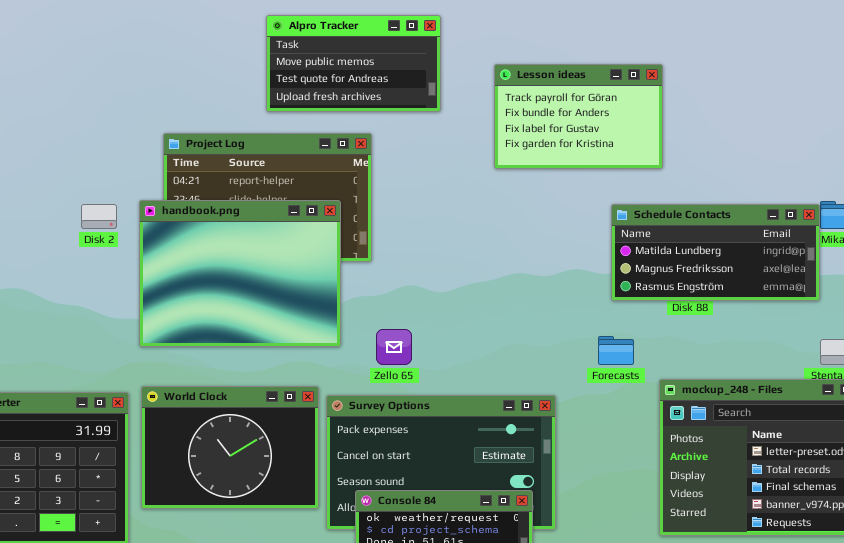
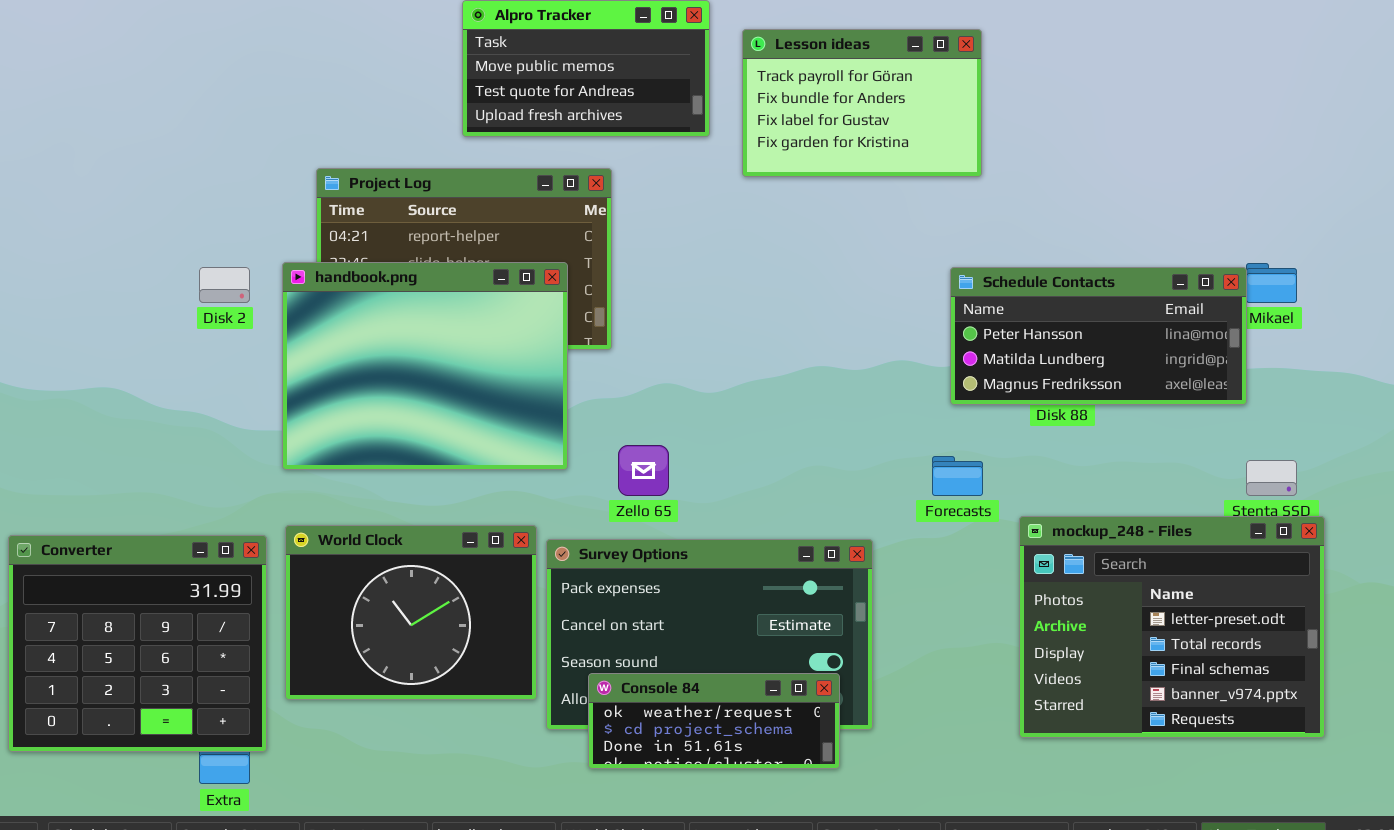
Lesson ideas: [494,64,663,169] -> [742,29,982,177], moved
Schedule Contacts: [611,204,820,301] -> [950,267,1247,405], scrolled up 1 row

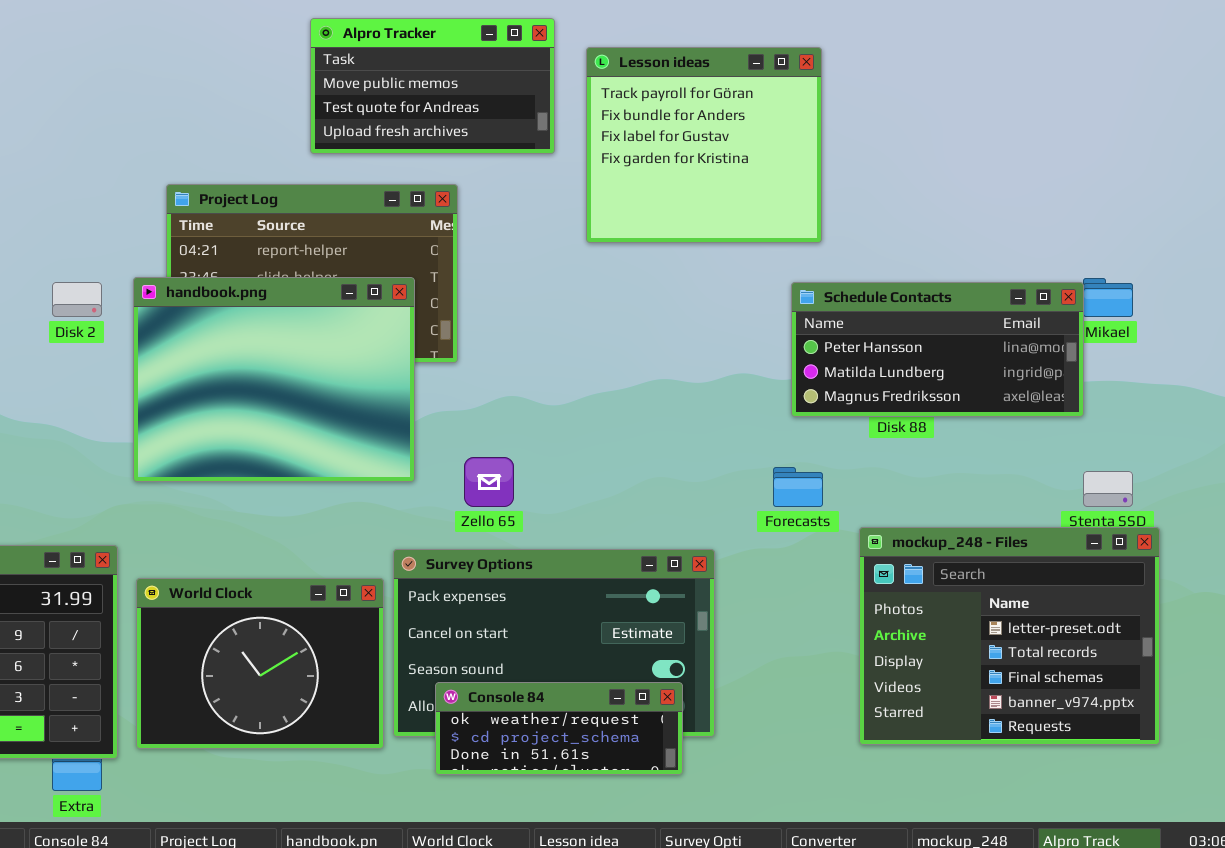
Lesson ideas: [742,29,982,177] -> [586,47,822,243], resized
World Clock: [285,525,537,700] -> [136,578,384,749], moved

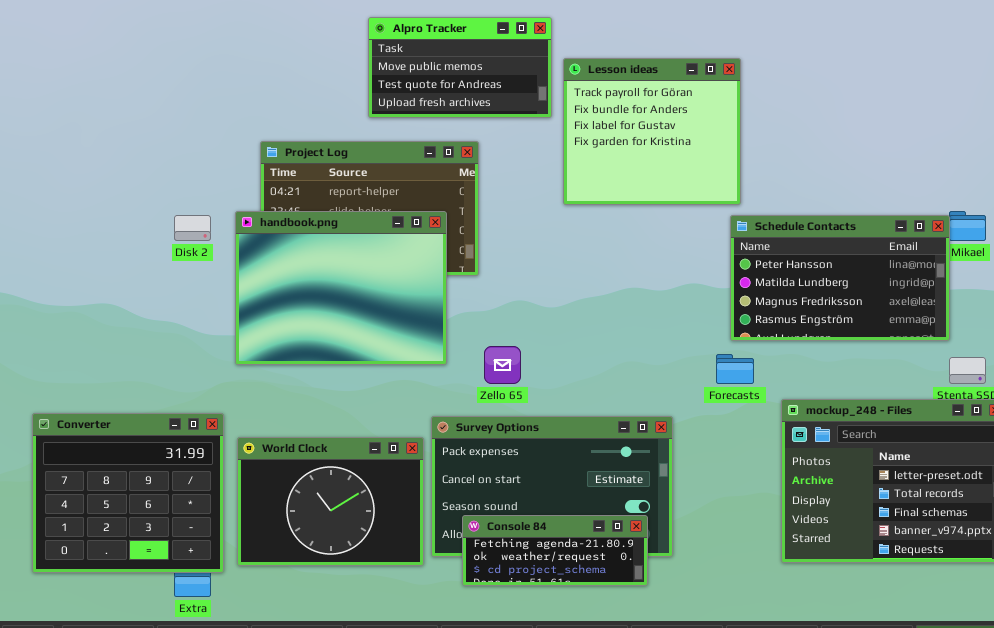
Lesson ideas: [586,47,822,243] -> [563,58,741,205], moved
Schedule Contacts: [791,282,1084,417] -> [730,215,950,341], resized
Console 84: [435,682,683,775] -> [462,515,648,586], scrolled up 1 row

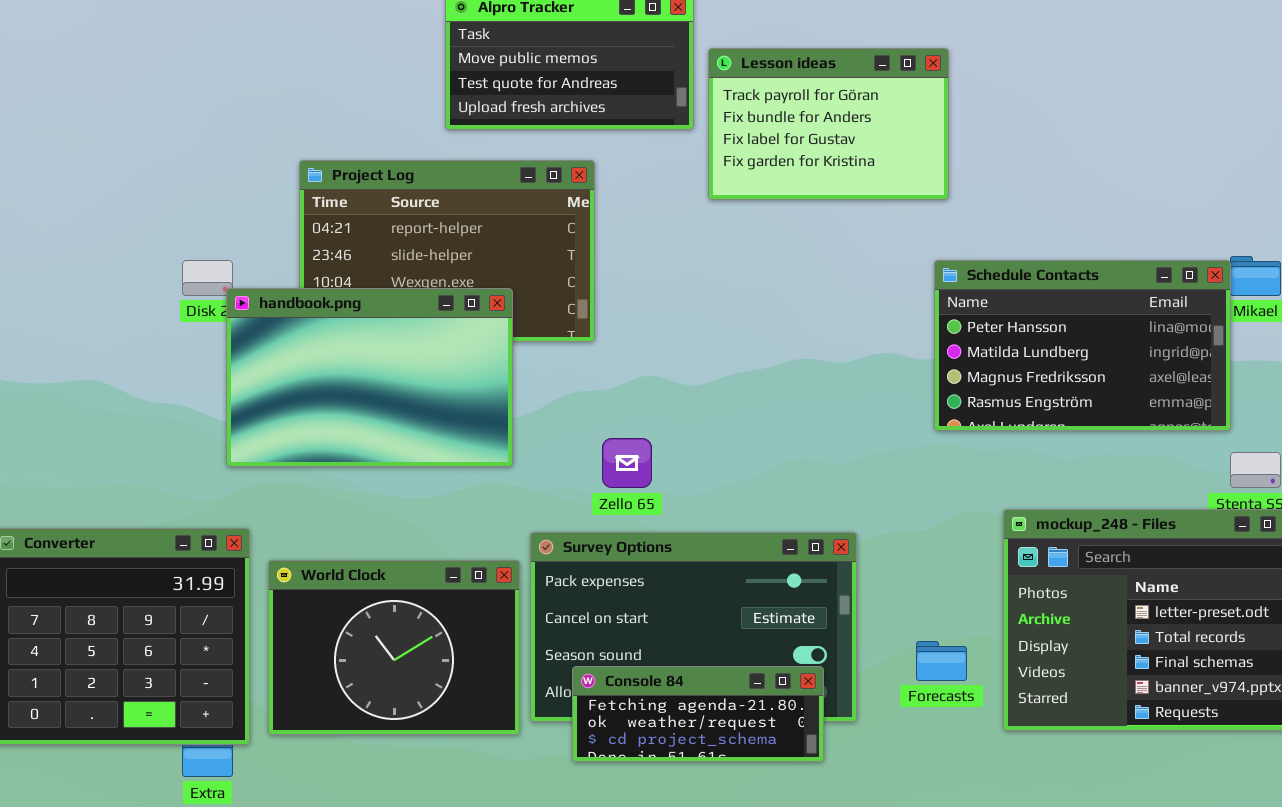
Lesson ideas: [563,58,741,205] -> [708,48,949,200], resized
handbook.png: [235,211,447,365] -> [226,288,513,467], moved, resized
Forecasts: [716,354,754,384] -> [916,641,967,681], moved

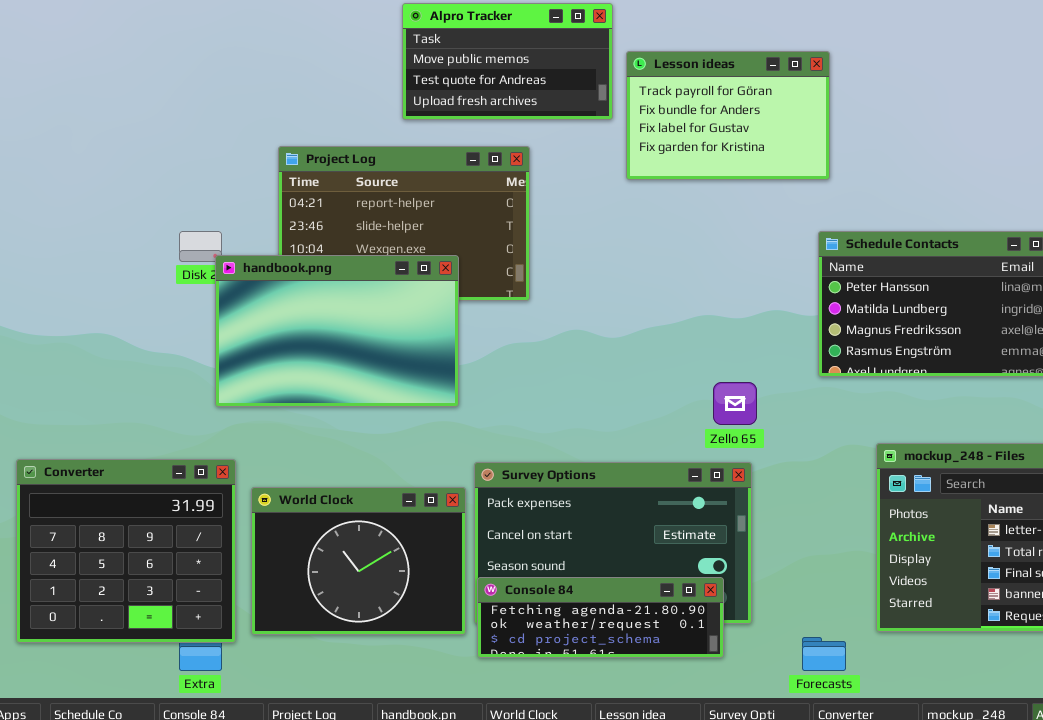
Zello 65: [602,438,652,488] -> [713,382,757,425], moved
Forecasts: [916,641,967,681] -> [802,637,846,671], moved
Console 84: [572,666,824,762] -> [477,577,724,658], resized

